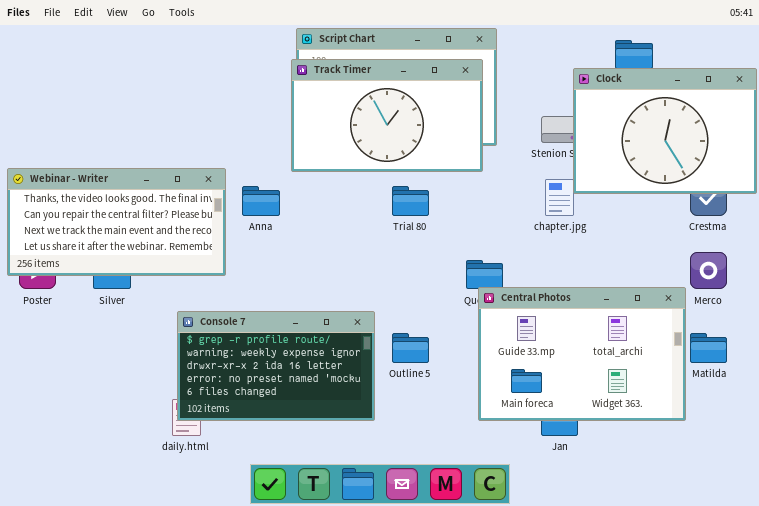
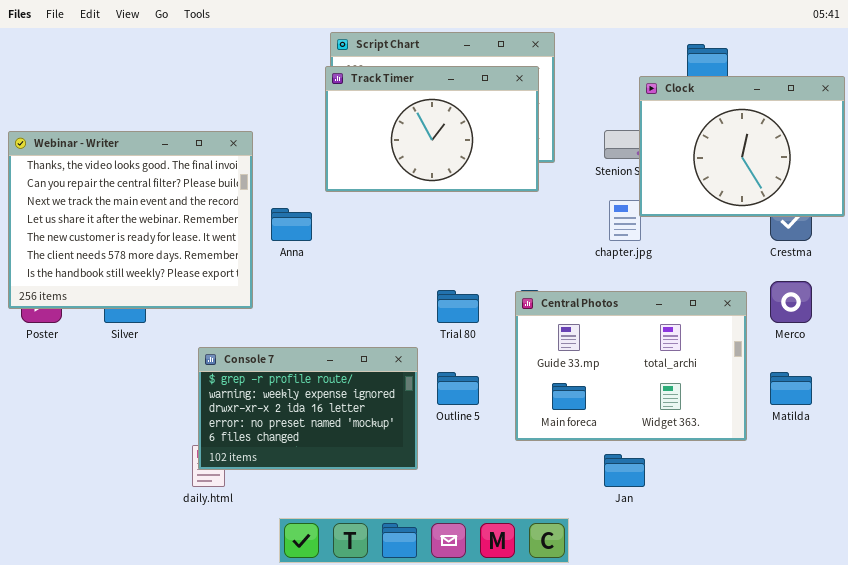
Webinar - Writer: [7,168,226,276] -> [8,131,253,309], resized
Trial 80: [392,186,429,216] -> [437,290,479,323], moved
Central Photos: [478,287,686,421] -> [515,291,747,441], moved

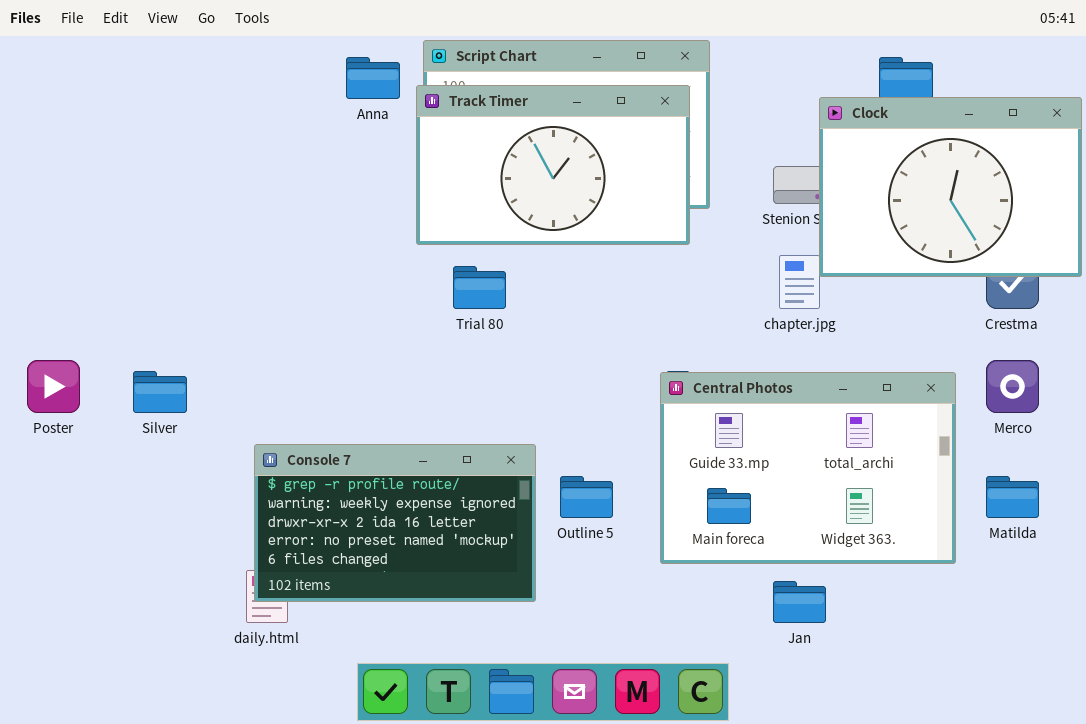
Webinar - Writer: [8,131,253,309] -> none, closed
Anna: [271,208,312,241] -> [346,57,400,99], moved
Trial 80: [437,290,479,323] -> [453,266,506,309], moved

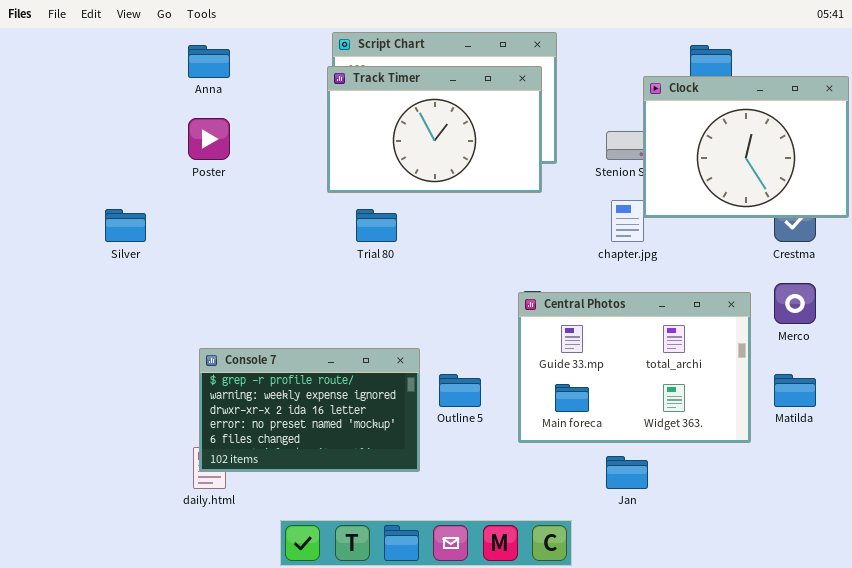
Anna: [346,57,400,99] -> [188,45,230,78], moved
Poster: [27,360,80,413] -> [188,118,230,160], moved
Silver: [133,371,187,413] -> [105,209,146,242], moved

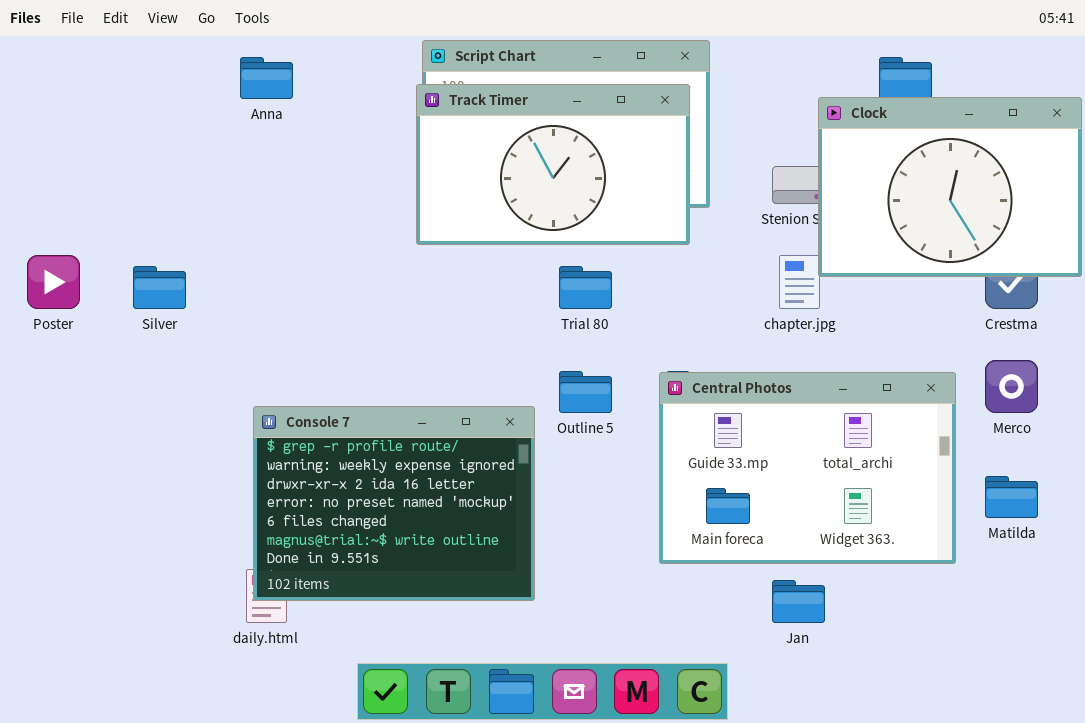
Poster: [188,118,230,160] -> [27,255,80,309], moved
Trial 80: [356,209,397,242] -> [559,266,612,309], moved
Console 7: [199,348,420,472] -> [253,406,535,601], resized
Outline 5: [439,374,481,407] -> [559,371,612,413], moved

